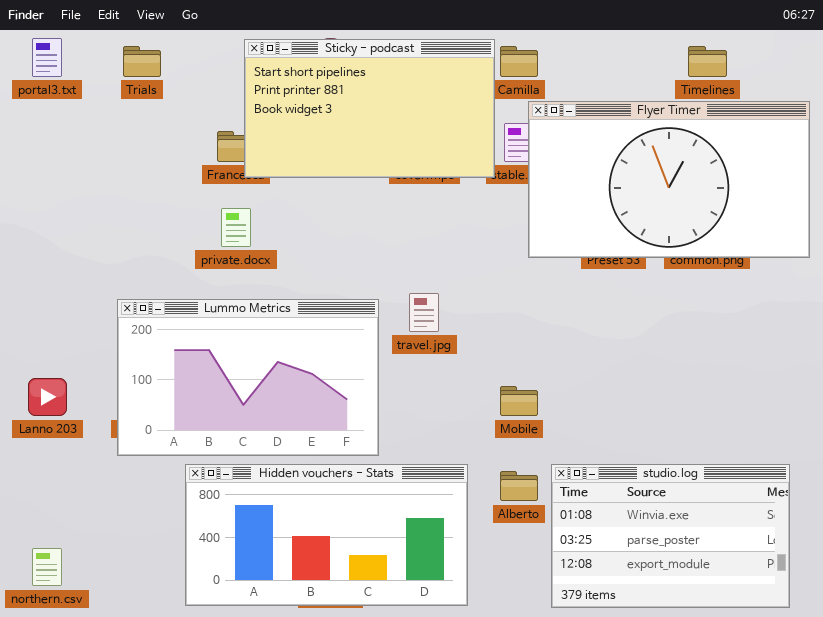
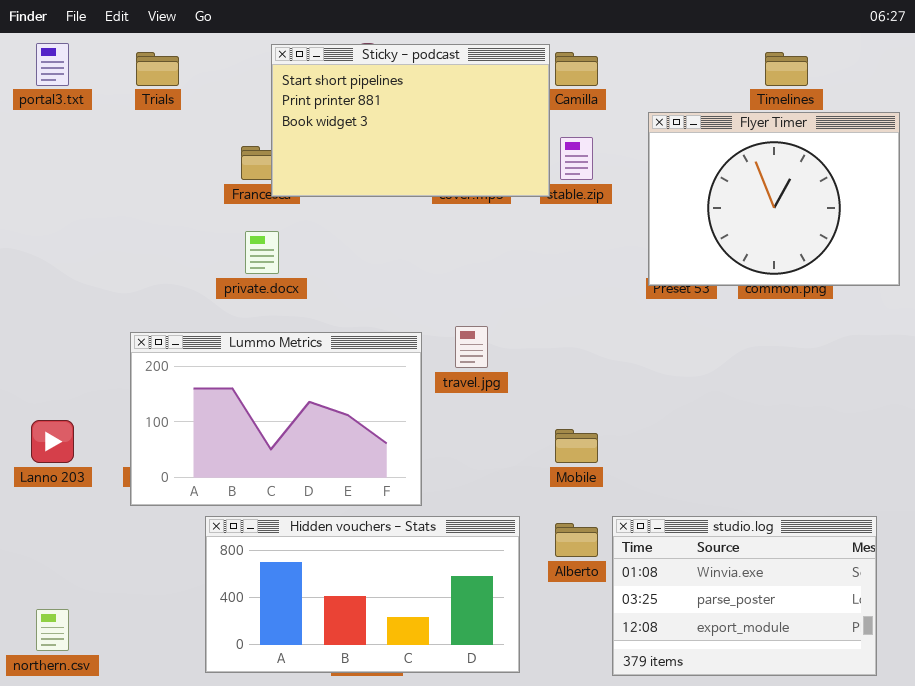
Flyer Timer: [528,101,810,258] -> [648,112,900,286], resized

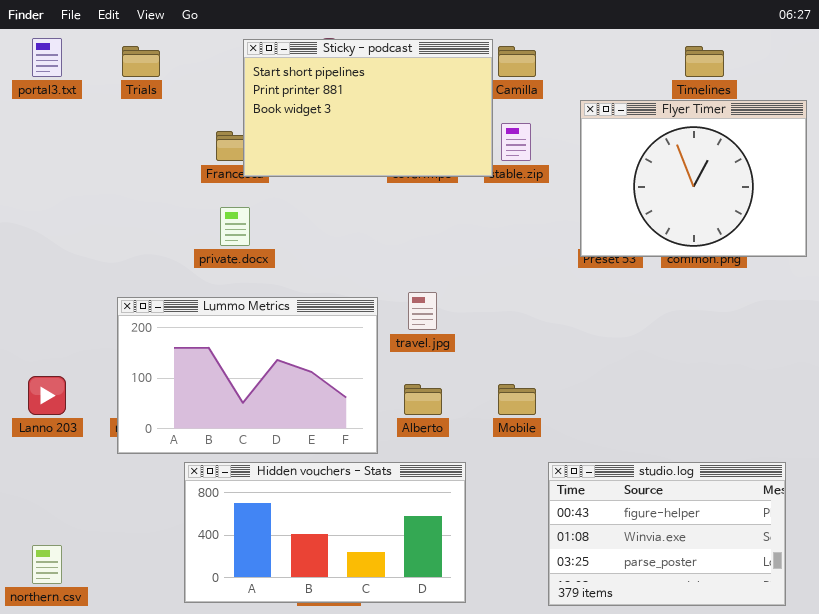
studio.log: [612,516,877,676] -> [548,462,786,606], scrolled up 1 row
Alberto: [555,523,598,557] -> [404,384,442,415], moved

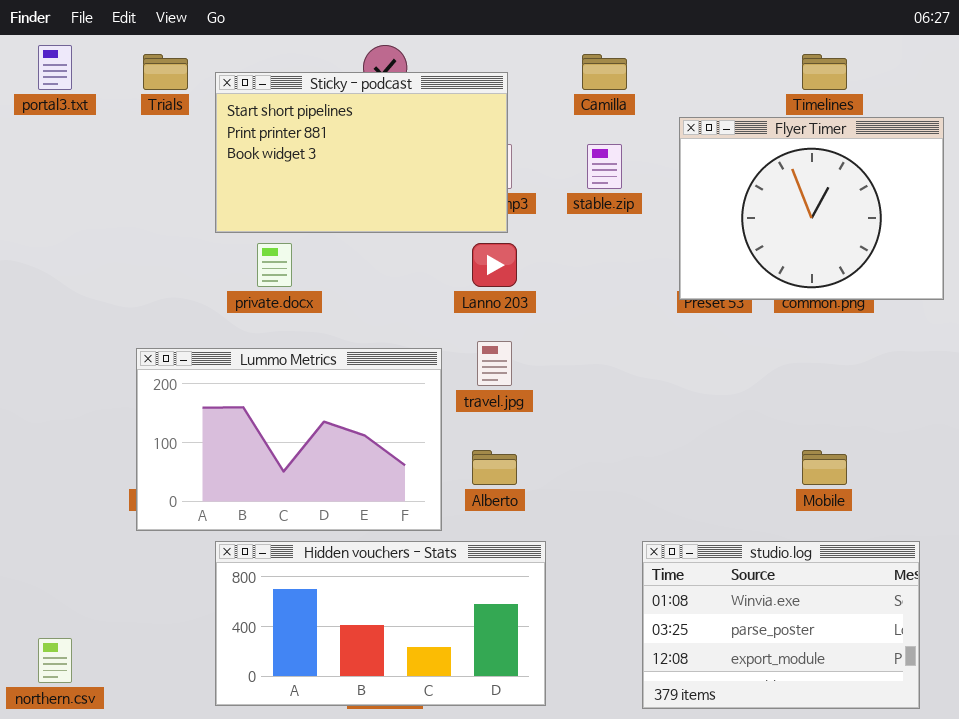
Sticky - podcast: [243,39,493,177] -> [215,72,508,233], moved
Lanno 203: [28,376,66,415] -> [472,243,517,287], moved
Mobile: [498,384,536,415] -> [802,450,847,485], moved
studio.log: [548,462,786,606] -> [642,541,920,709], scrolled down 1 row

